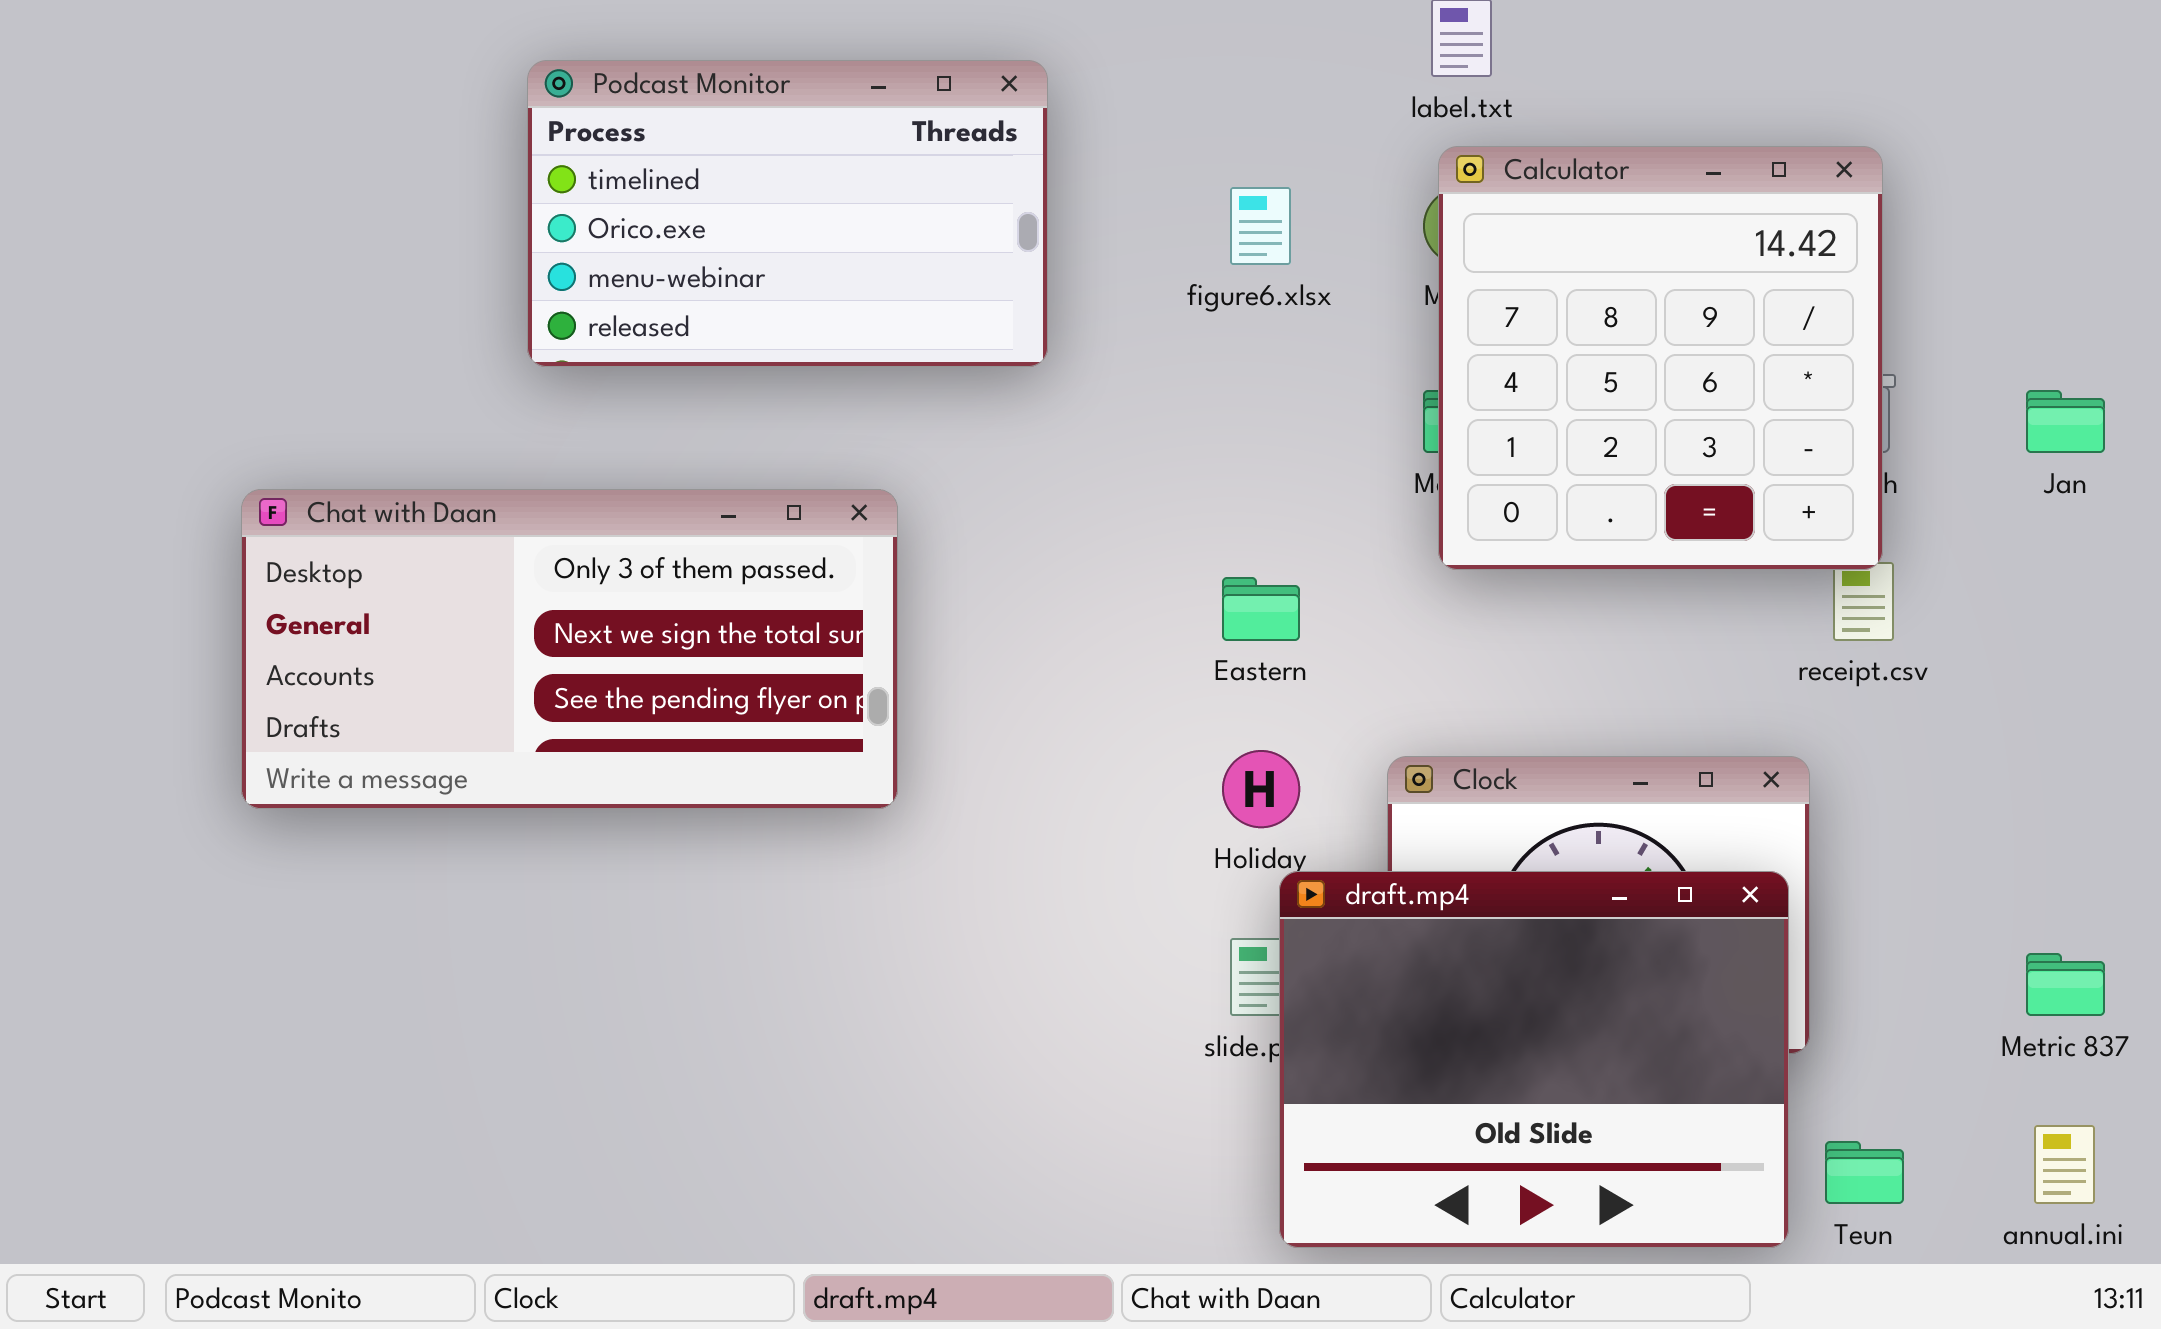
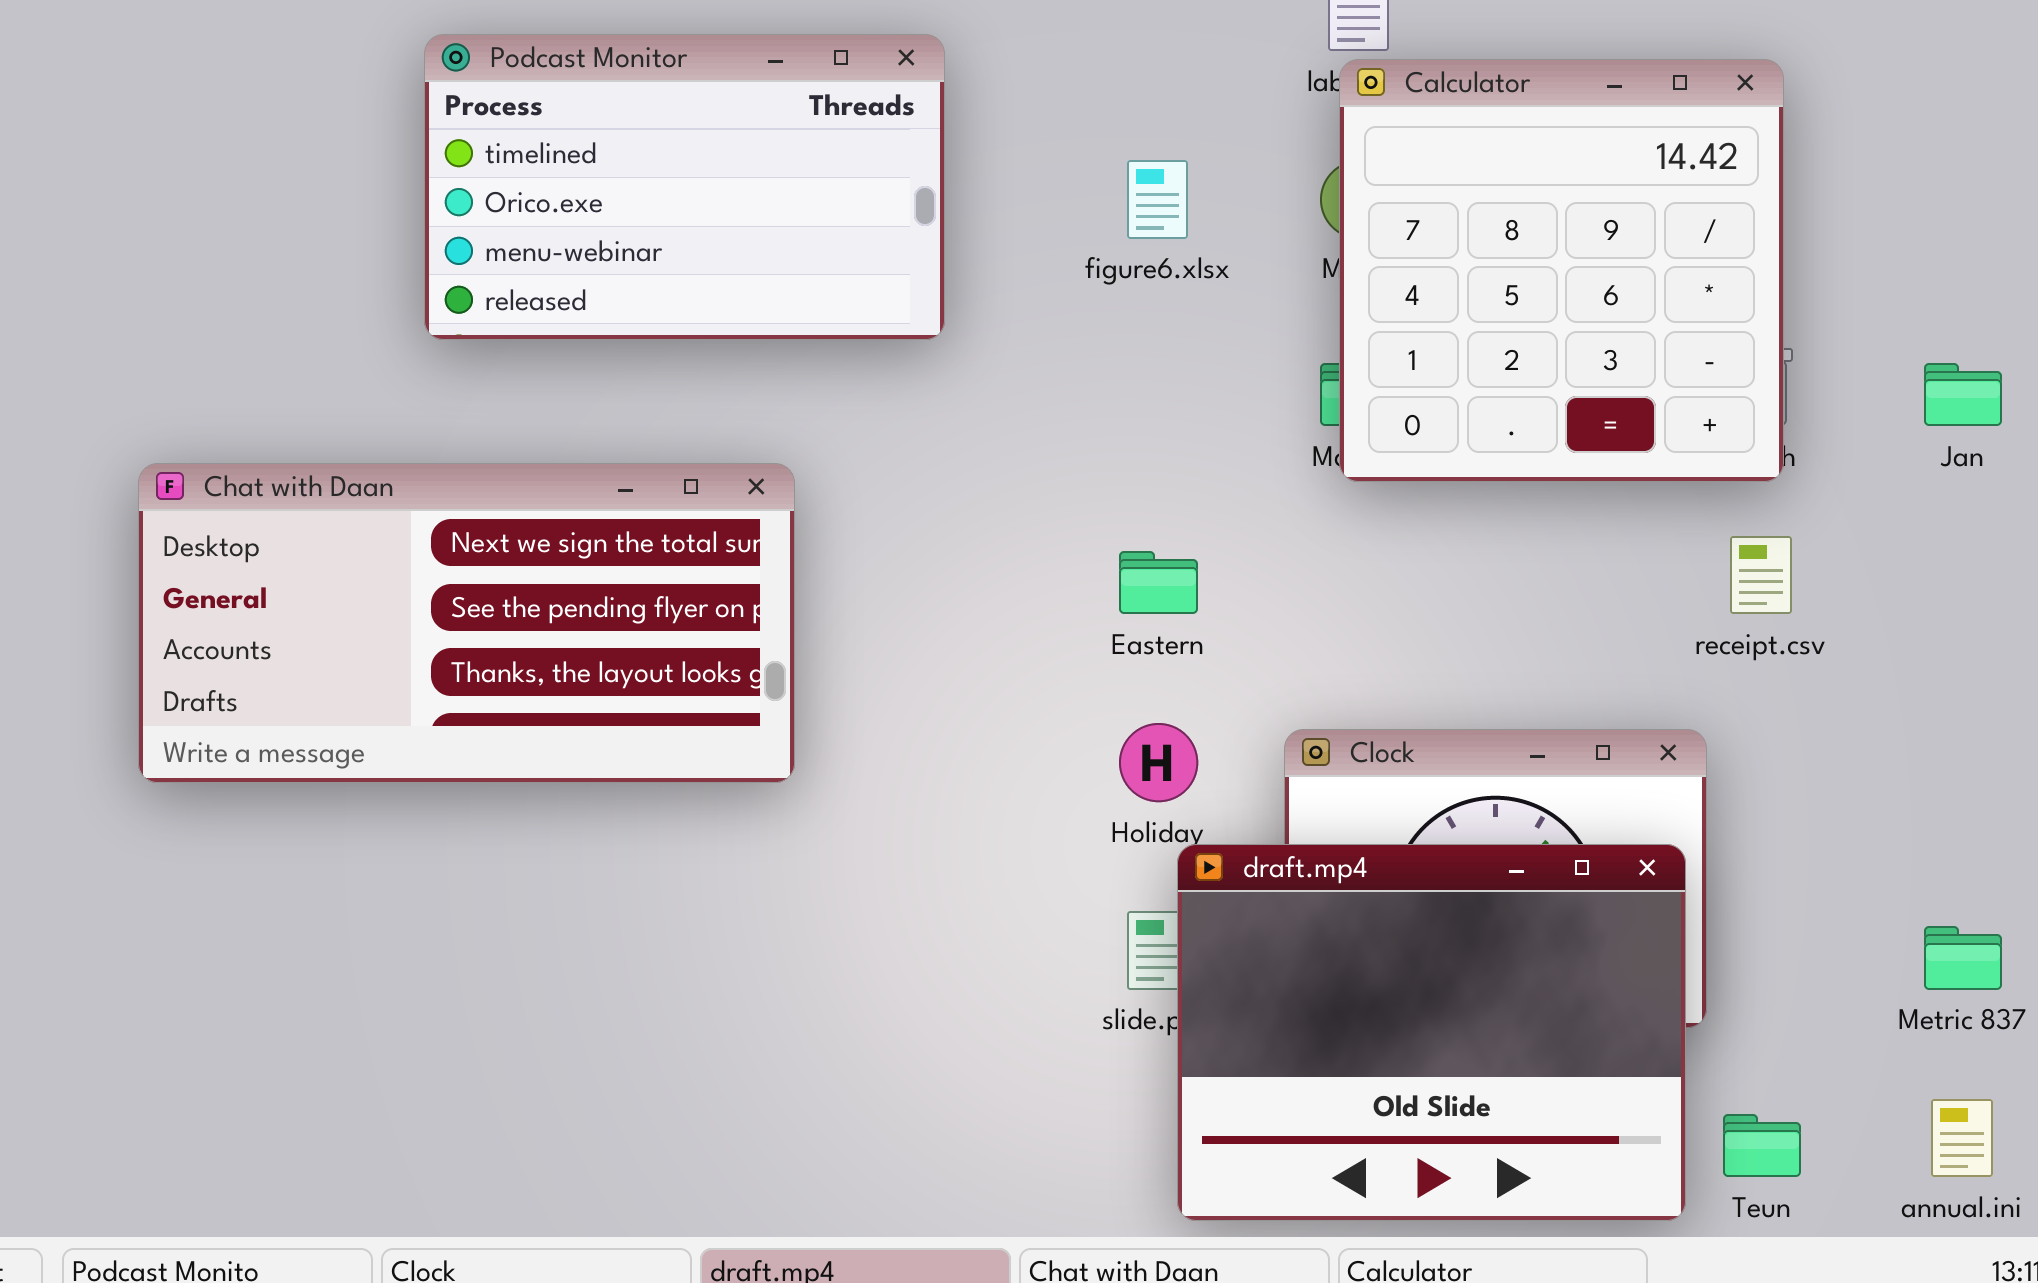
Calculator: [1438,146,1883,570] -> [1339,59,1784,482], moved
Chat with Daan: [241,489,898,809] -> [138,463,795,783], scrolled down 1 row

